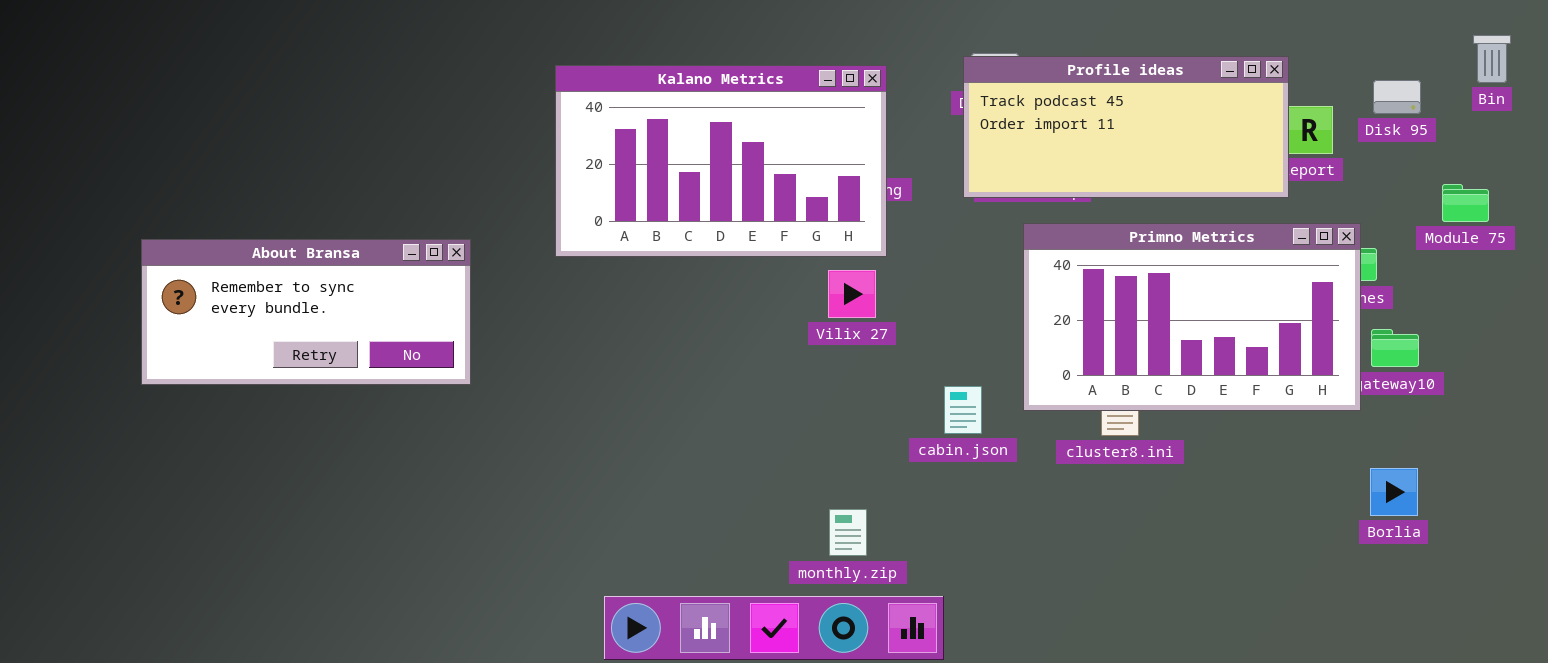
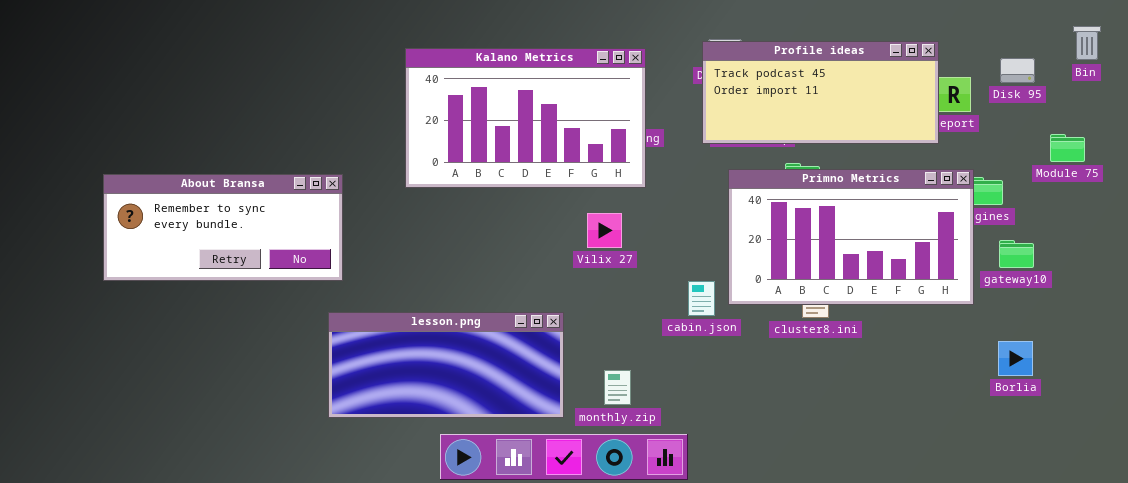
Primno Metrics: [1023,223,1361,411] -> [728,169,974,305], moved
Vilix 27: [828,270,876,318] -> [587,213,622,248], moved
lesson.png: none -> [328,312,564,418], opened

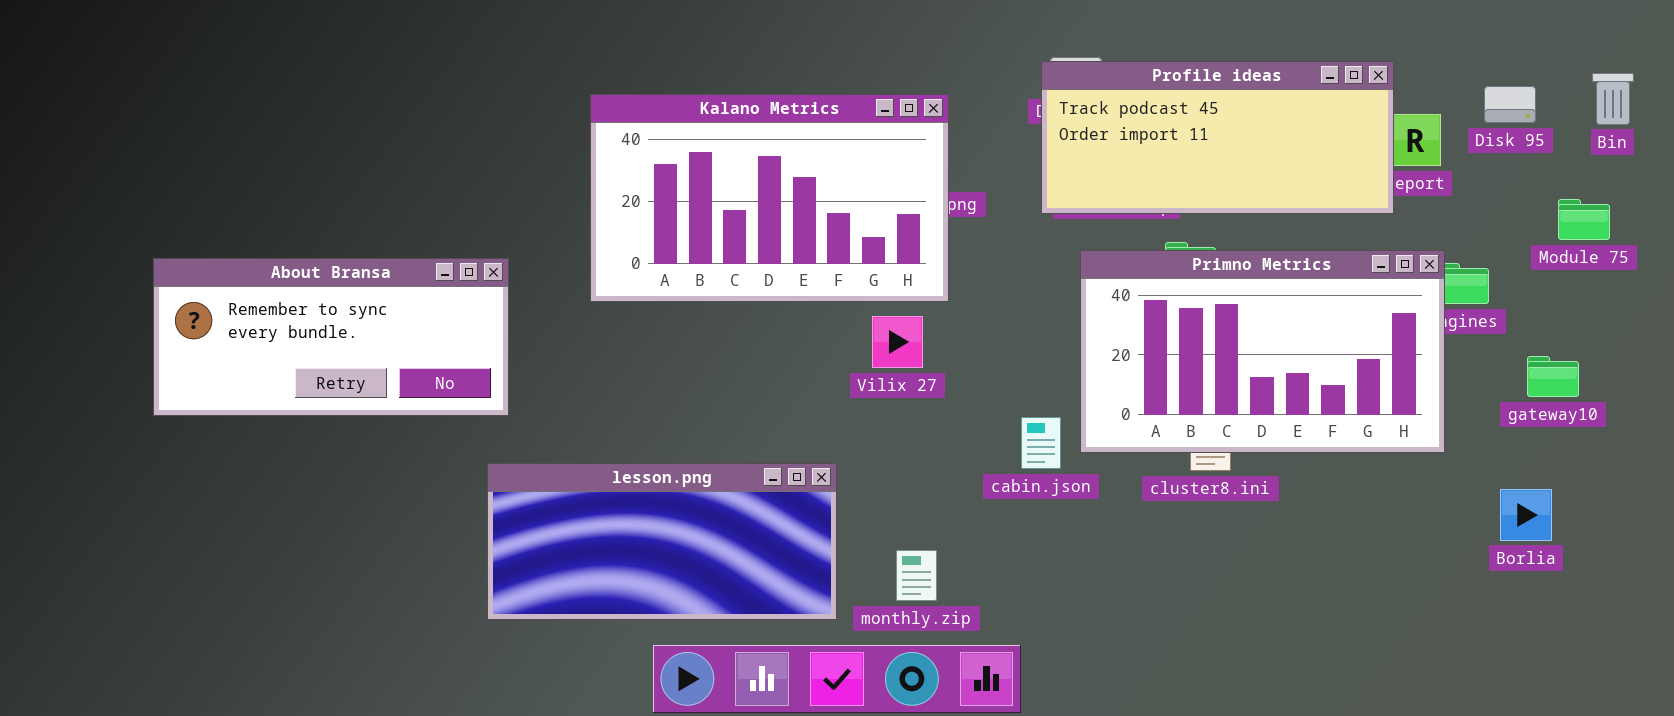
Bin: [1073,26,1101,60] -> [1592,73,1634,125], moved
Kalano Metrics: [405,48,646,188] -> [590,94,949,302], moved
gateway10: [999,240,1034,268] -> [1527,356,1579,397], moved
Borlia: [998,341,1033,376] -> [1500,489,1552,541], moved

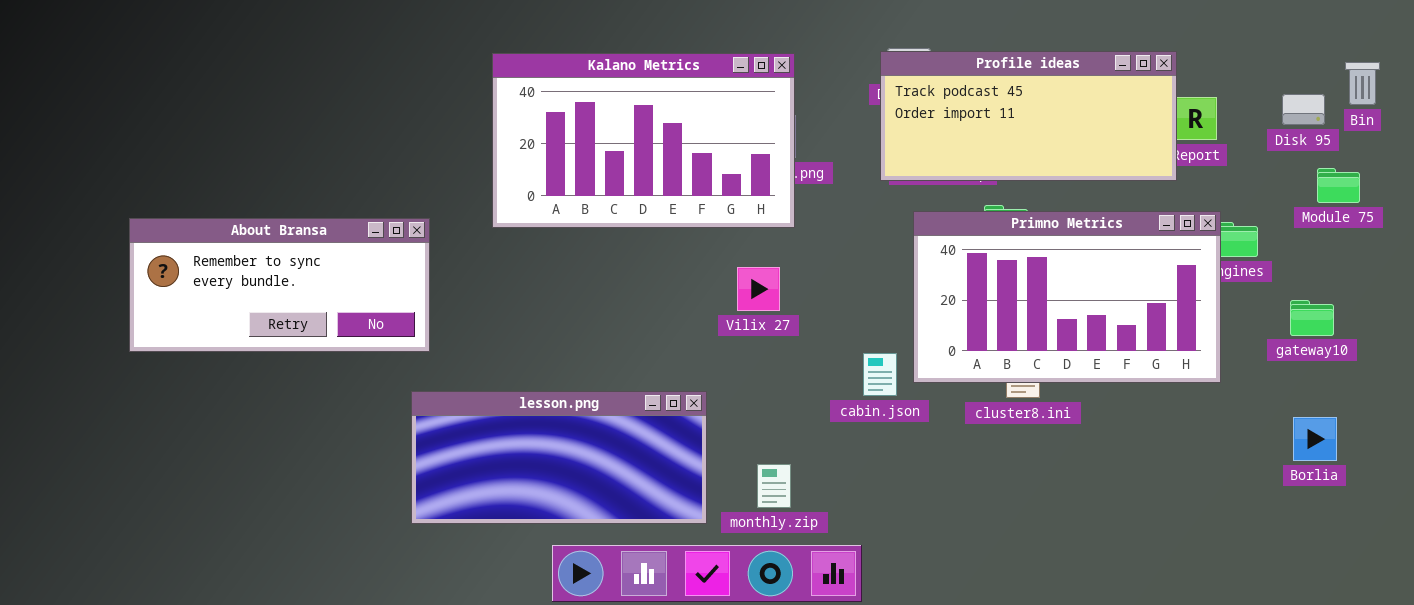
Disk 95: [1484,86,1536,123] -> [1282,94,1325,125], moved
Kalano Metrics: [590,94,949,302] -> [492,53,795,228], moved
Borlia: [1500,489,1552,541] -> [1293,417,1337,461], moved

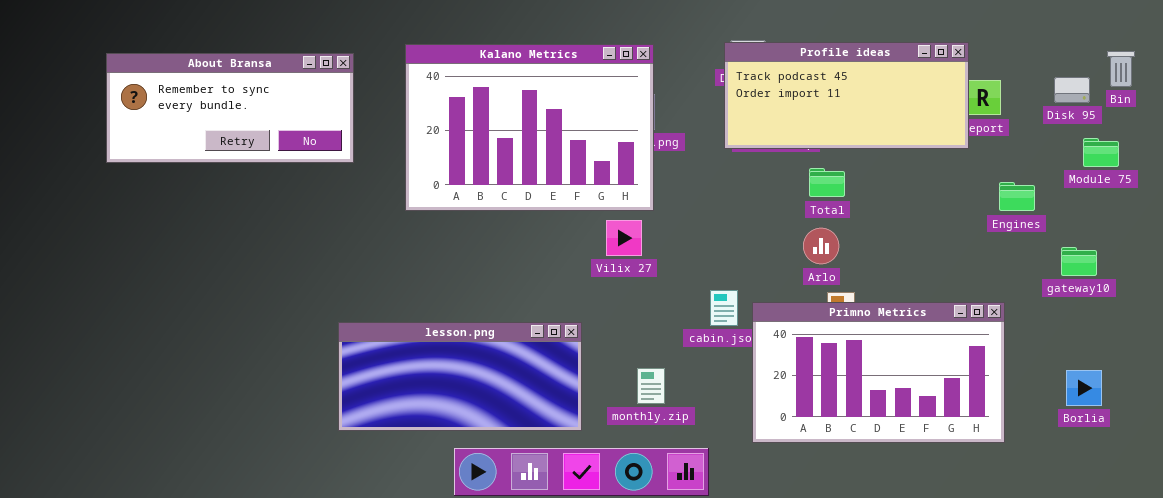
Kalano Metrics: [492,53,795,228] -> [405,44,654,211], resized
Primno Metrics: [913,211,1221,383] -> [752,302,1005,443], moved
About Bransa: [129,218,430,352] -> [106,53,354,163], moved
Borlia: [1293,417,1337,461] -> [1066,370,1102,406], moved
monthly.zip: [757,464,791,508] -> [637,368,665,404], moved

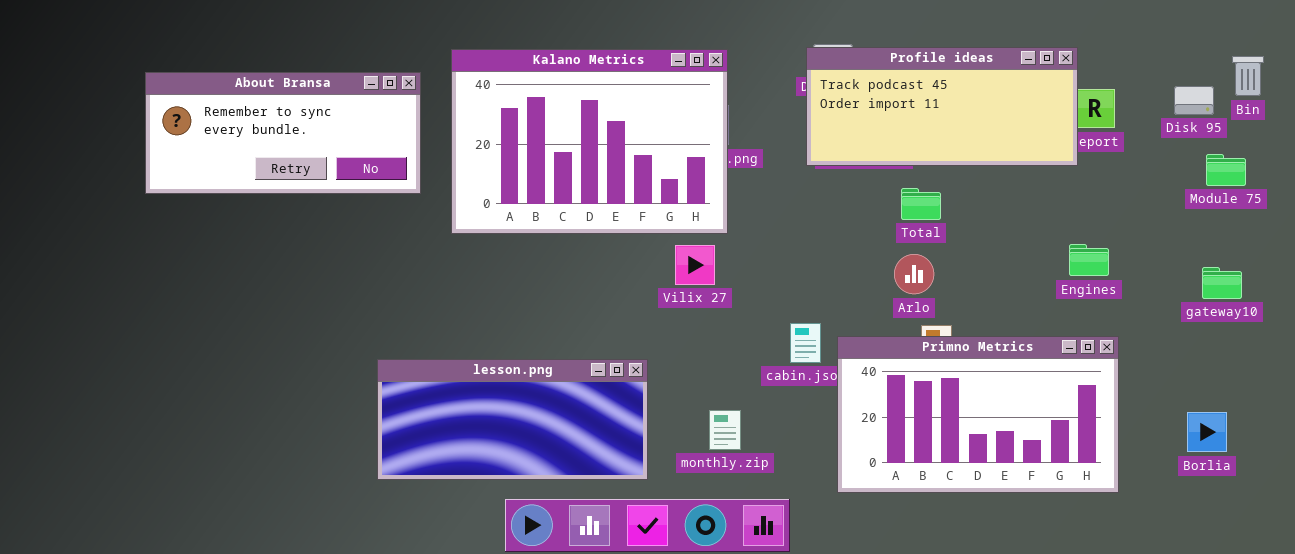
About Bransa: [106,53,354,163] -> [145,72,421,194], moved
Engines: [999,182,1035,211] -> [1069,244,1109,276], moved
gateway10: [1061,247,1097,276] -> [1202,267,1242,299], moved

